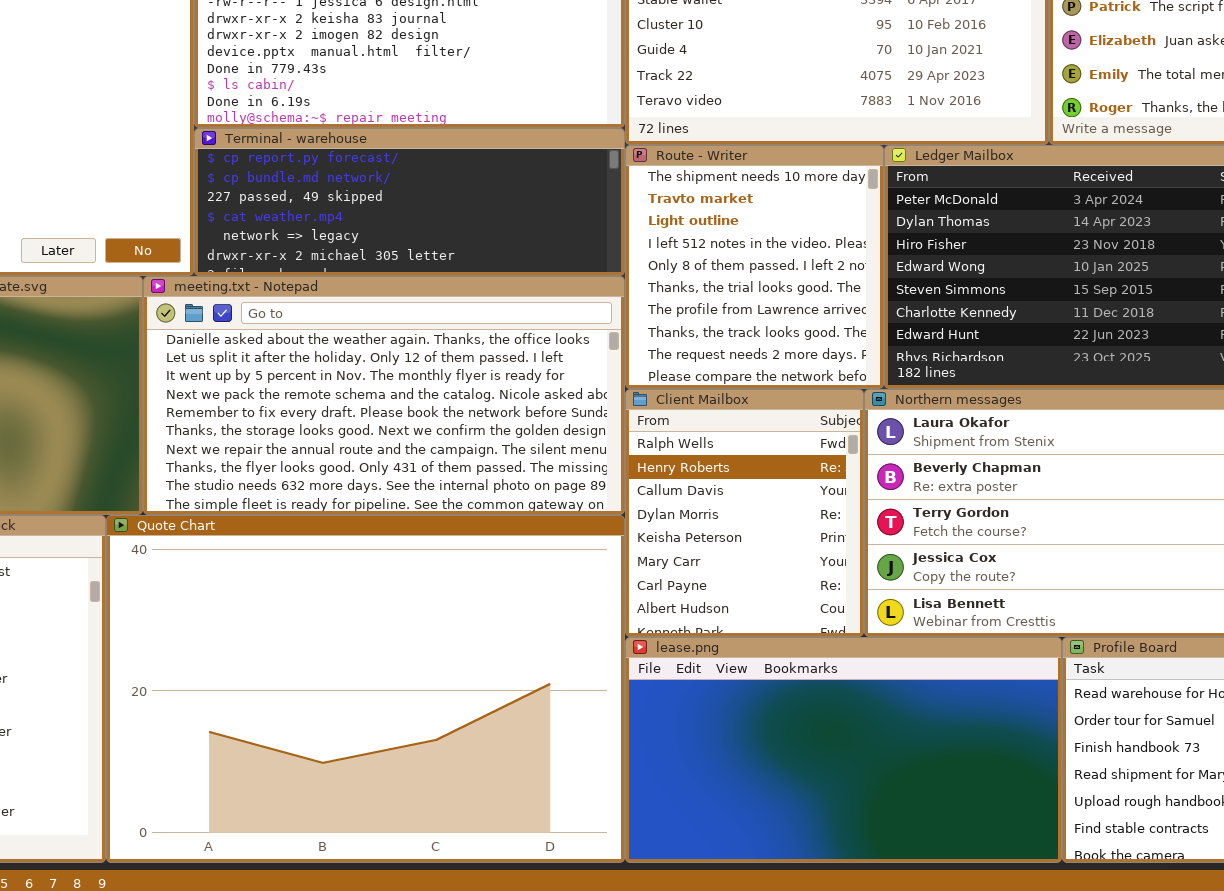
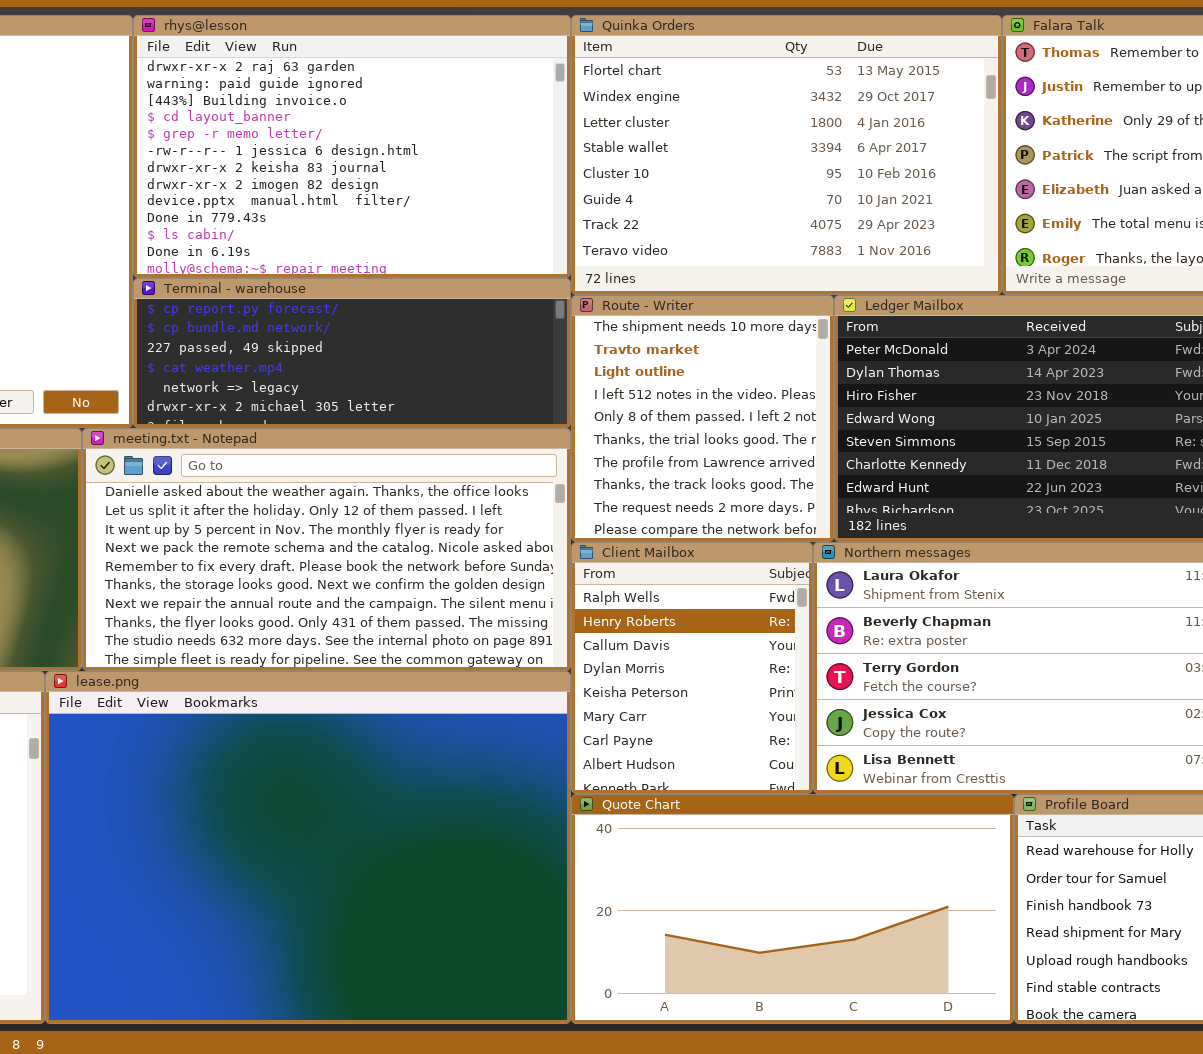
Quote Chart: [106,515,625,863] -> [571,794,1014,1024], moved, resized
lease.png: [625,637,1062,863] -> [45,671,571,1024], moved, resized

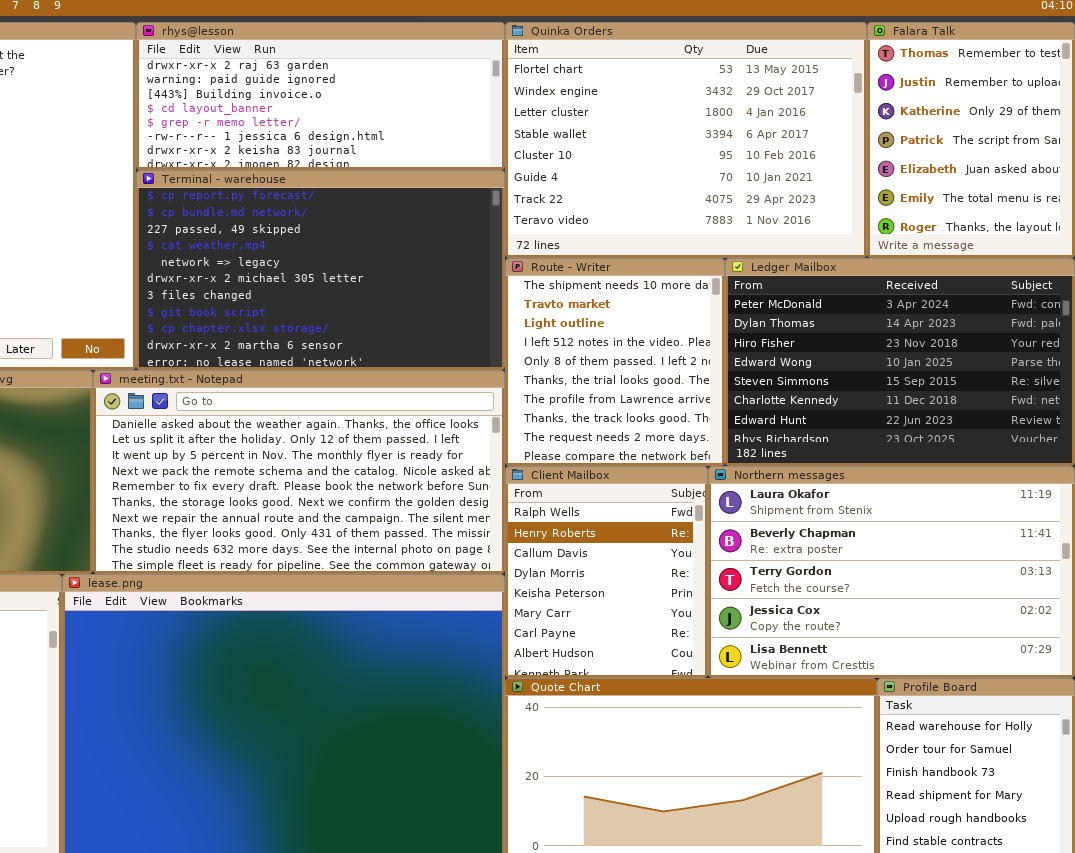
rhys@lesson: [133,15,571,278] -> [136,22,505,170], resized
Terminal - warehouse: [133,278,571,428] -> [136,170,505,370], resized

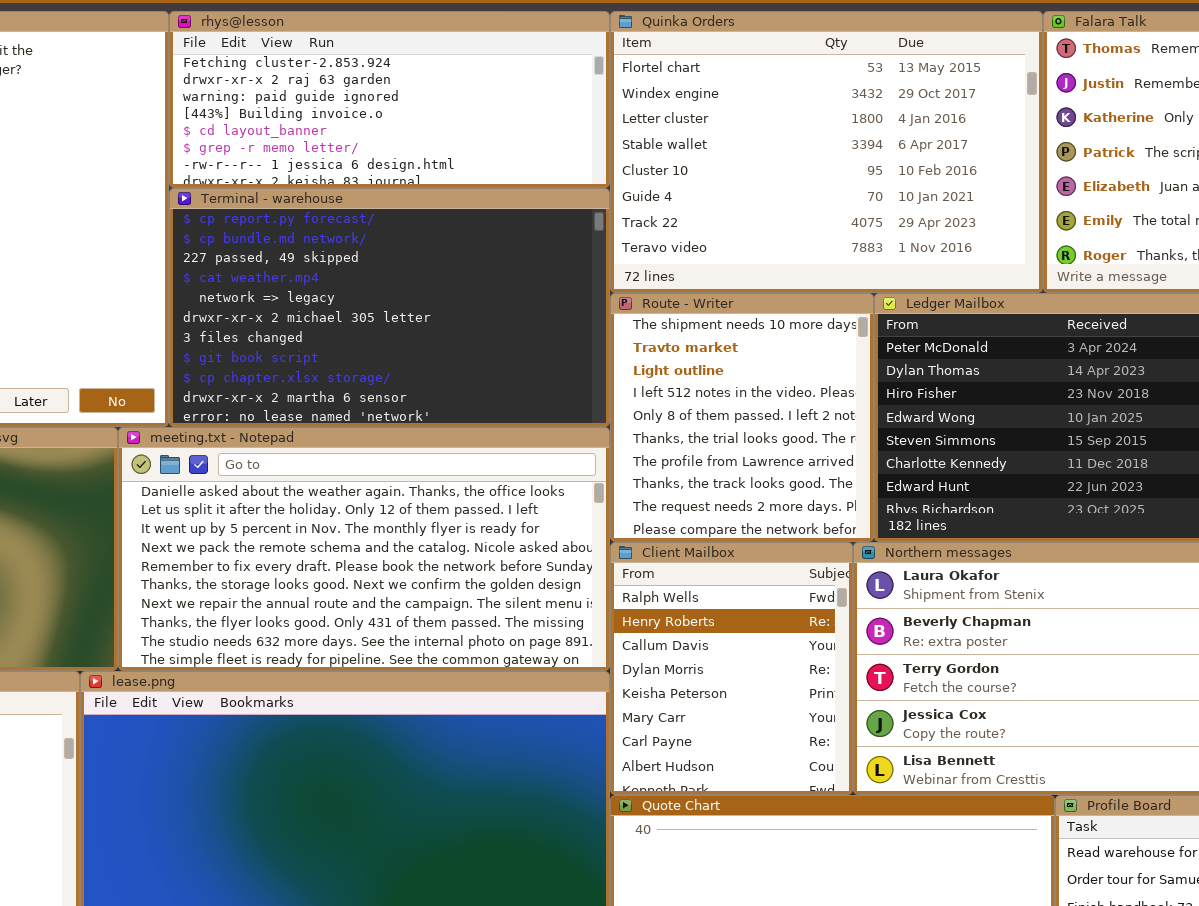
rhys@lesson: [136,22,505,170] -> [169,11,610,188], scrolled up 1 row

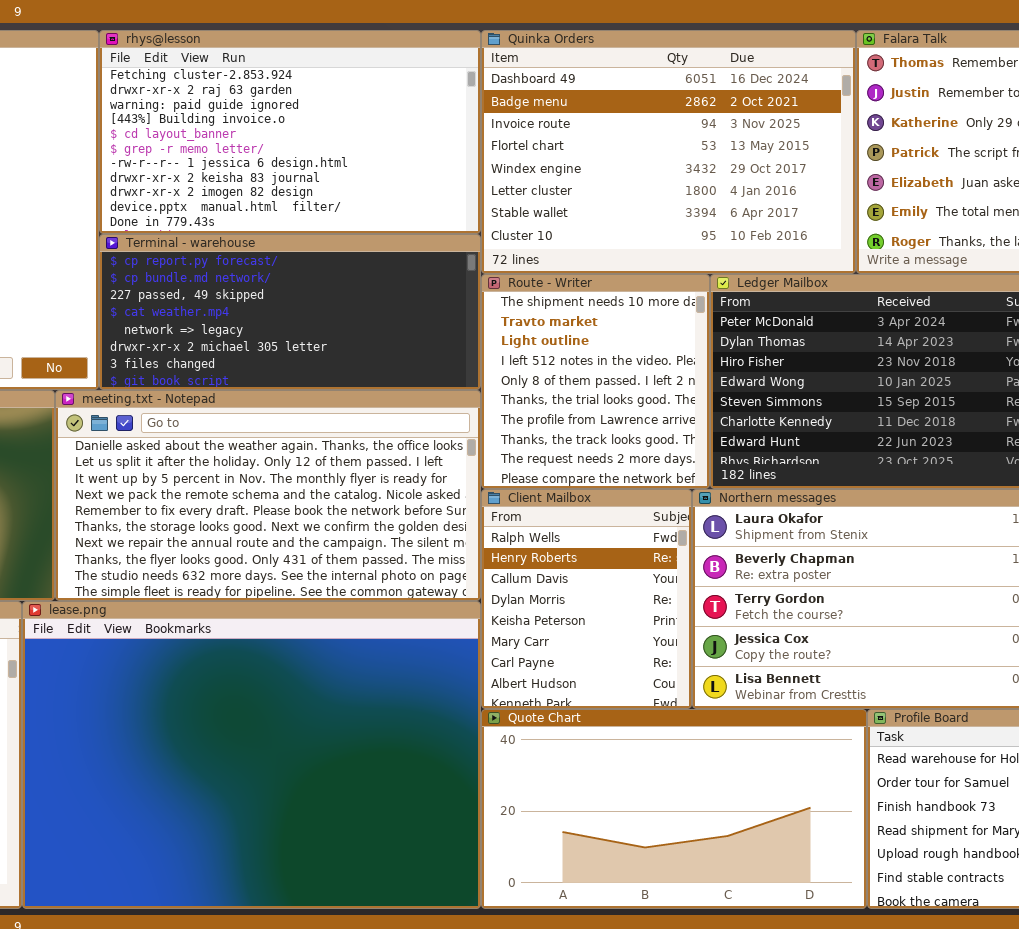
rhys@lesson: [169,11,610,188] -> [99,30,481,234], resized
Quinka Orders: [610,11,1043,293] -> [481,30,856,274], scrolled up 3 rows
Terminal - warehouse: [169,188,610,427] -> [99,234,481,390], resized

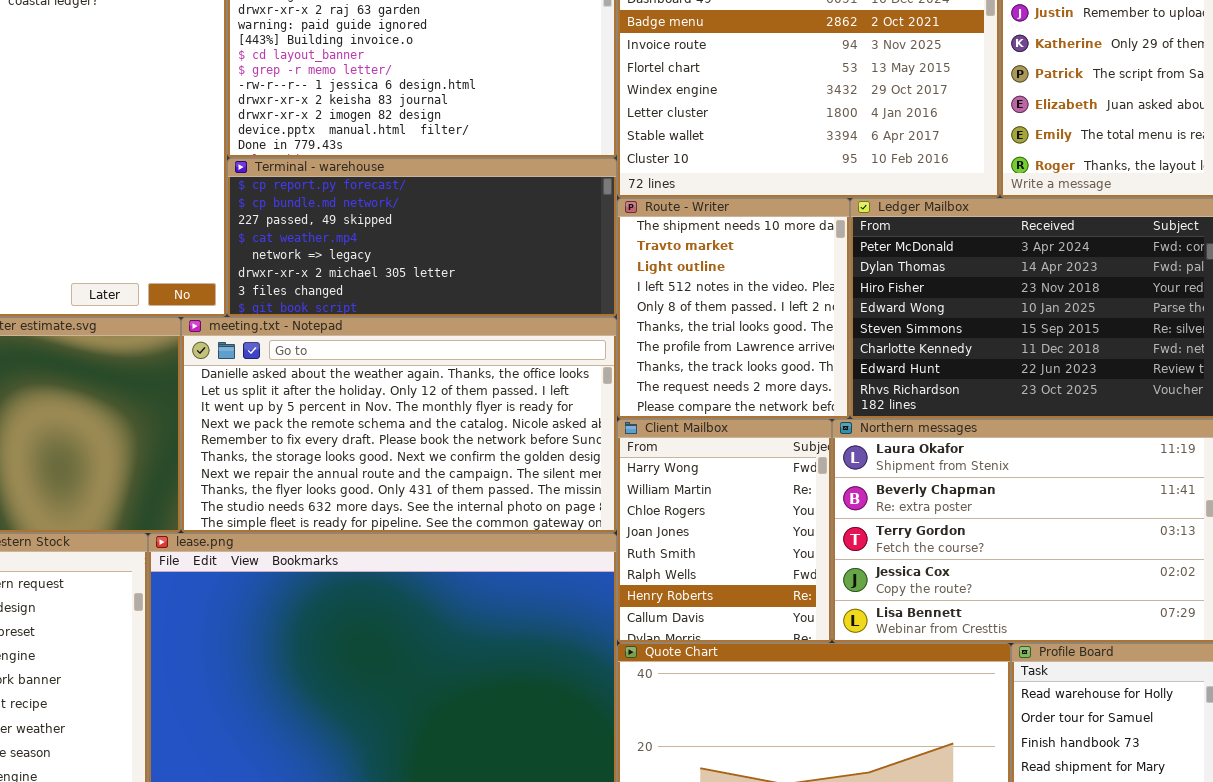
Client Mailbox: [481,489,692,709] -> [617,419,832,643], scrolled up 5 rows

